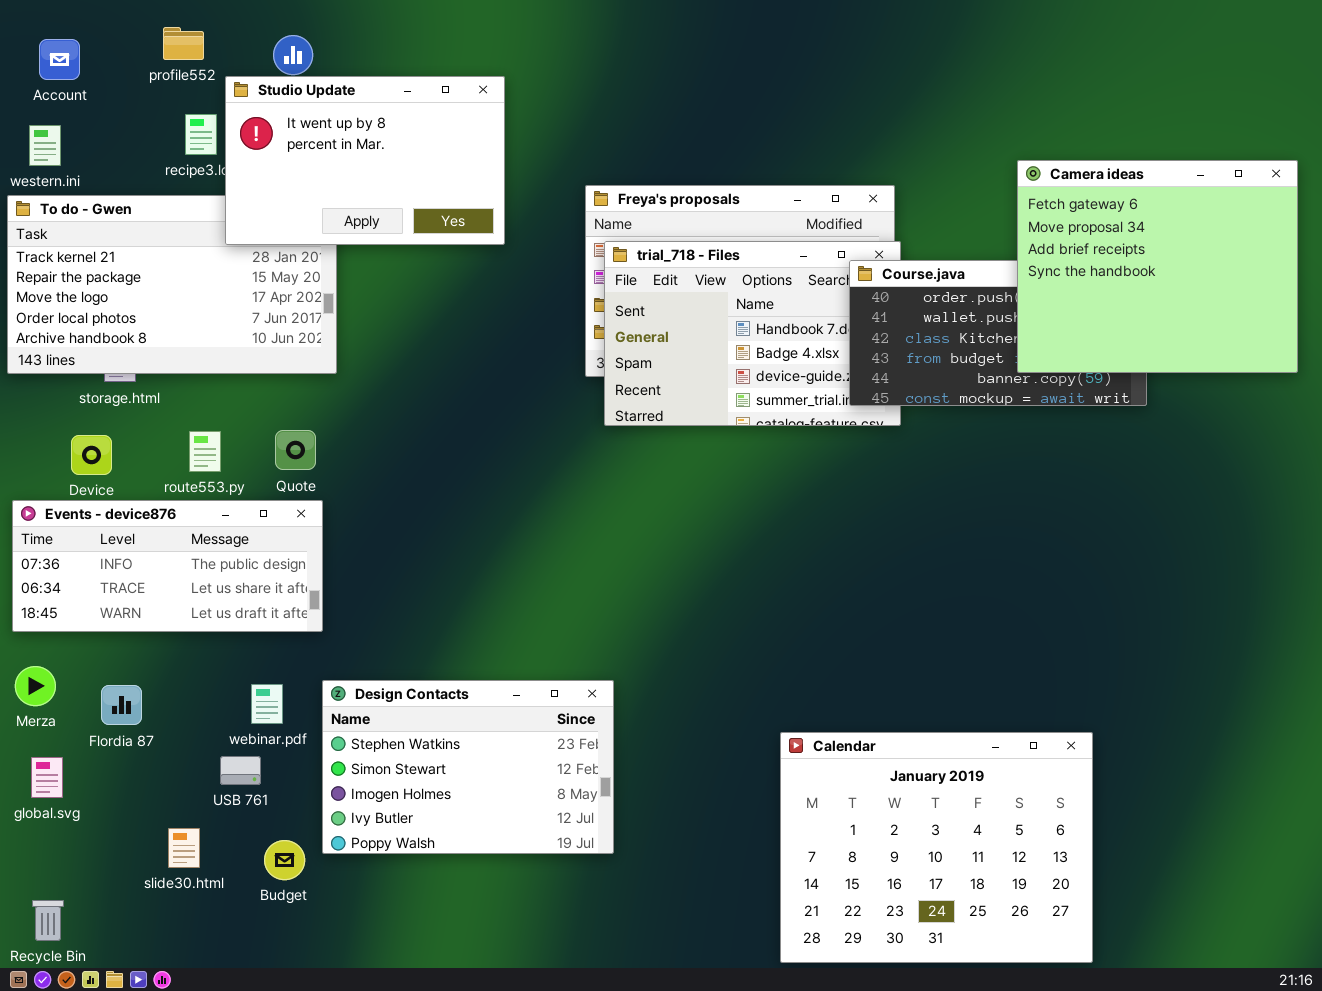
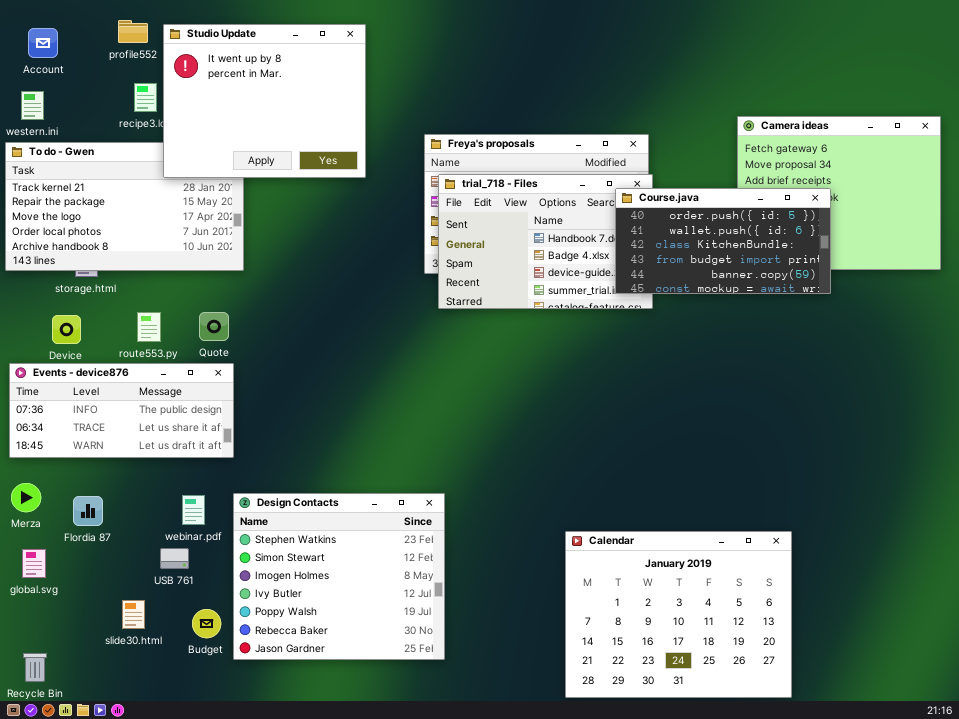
Studio Update: [225,76,505,245] -> [163,24,366,178], resized
Course.java: [849,260,1147,406] -> [615,188,831,294], raised
Design Contacts: [322,680,614,854] -> [233,493,445,660], resized

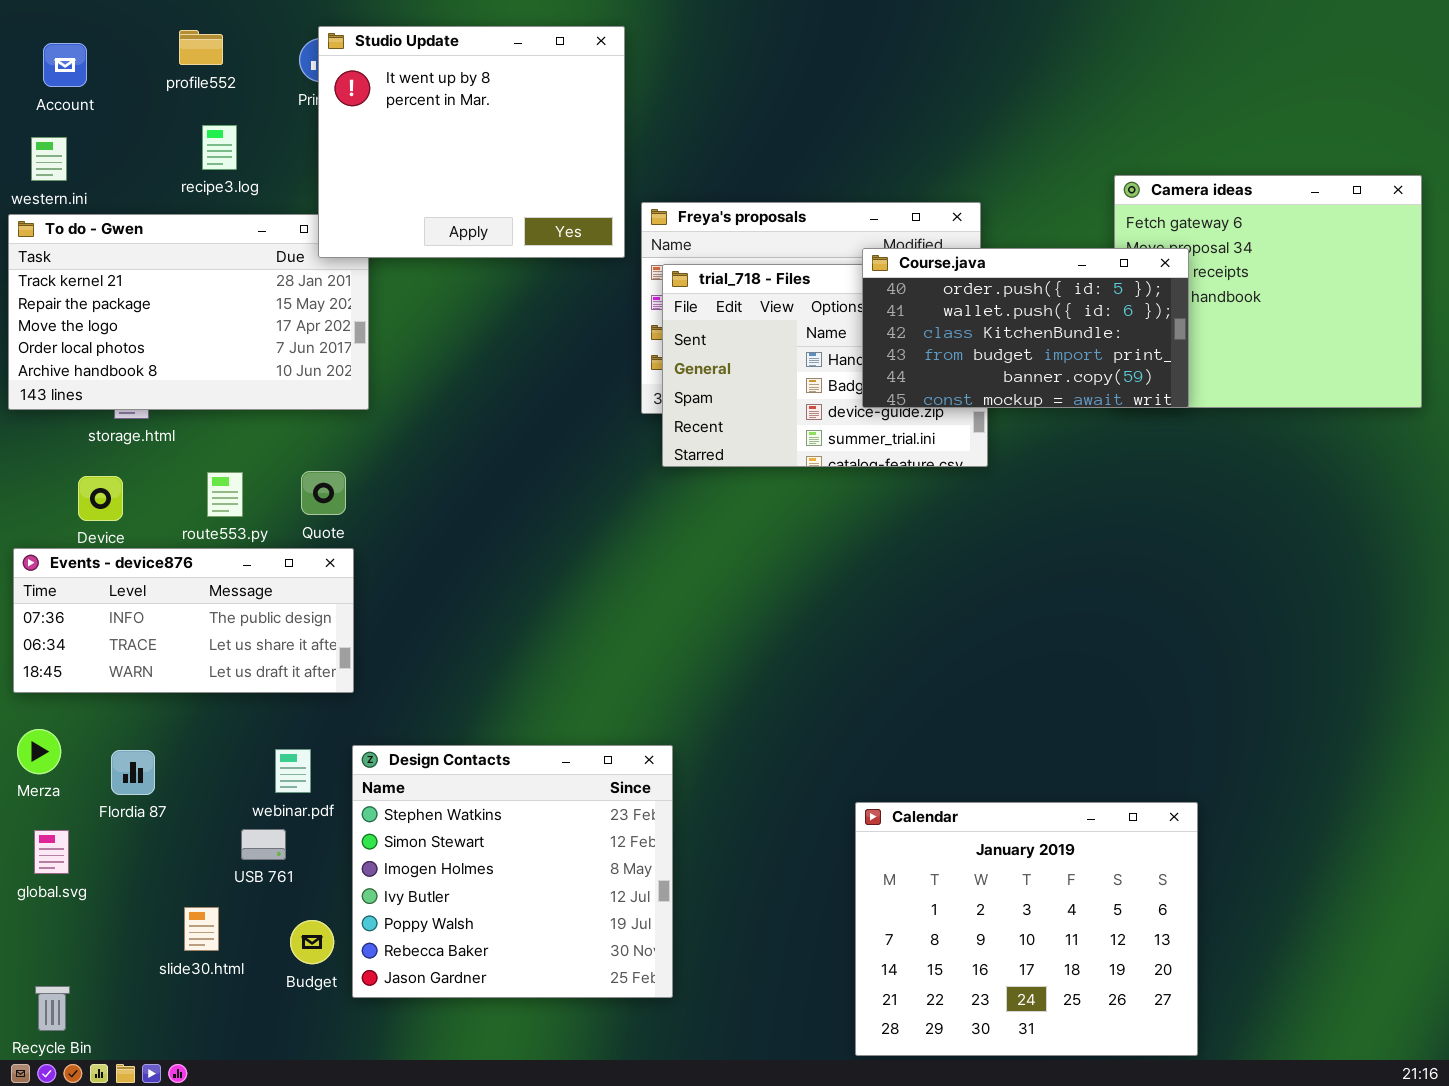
Studio Update: [163,24,366,178] -> [318,26,625,258], moved
Course.java: [615,188,831,294] -> [862,248,1189,408], moved

